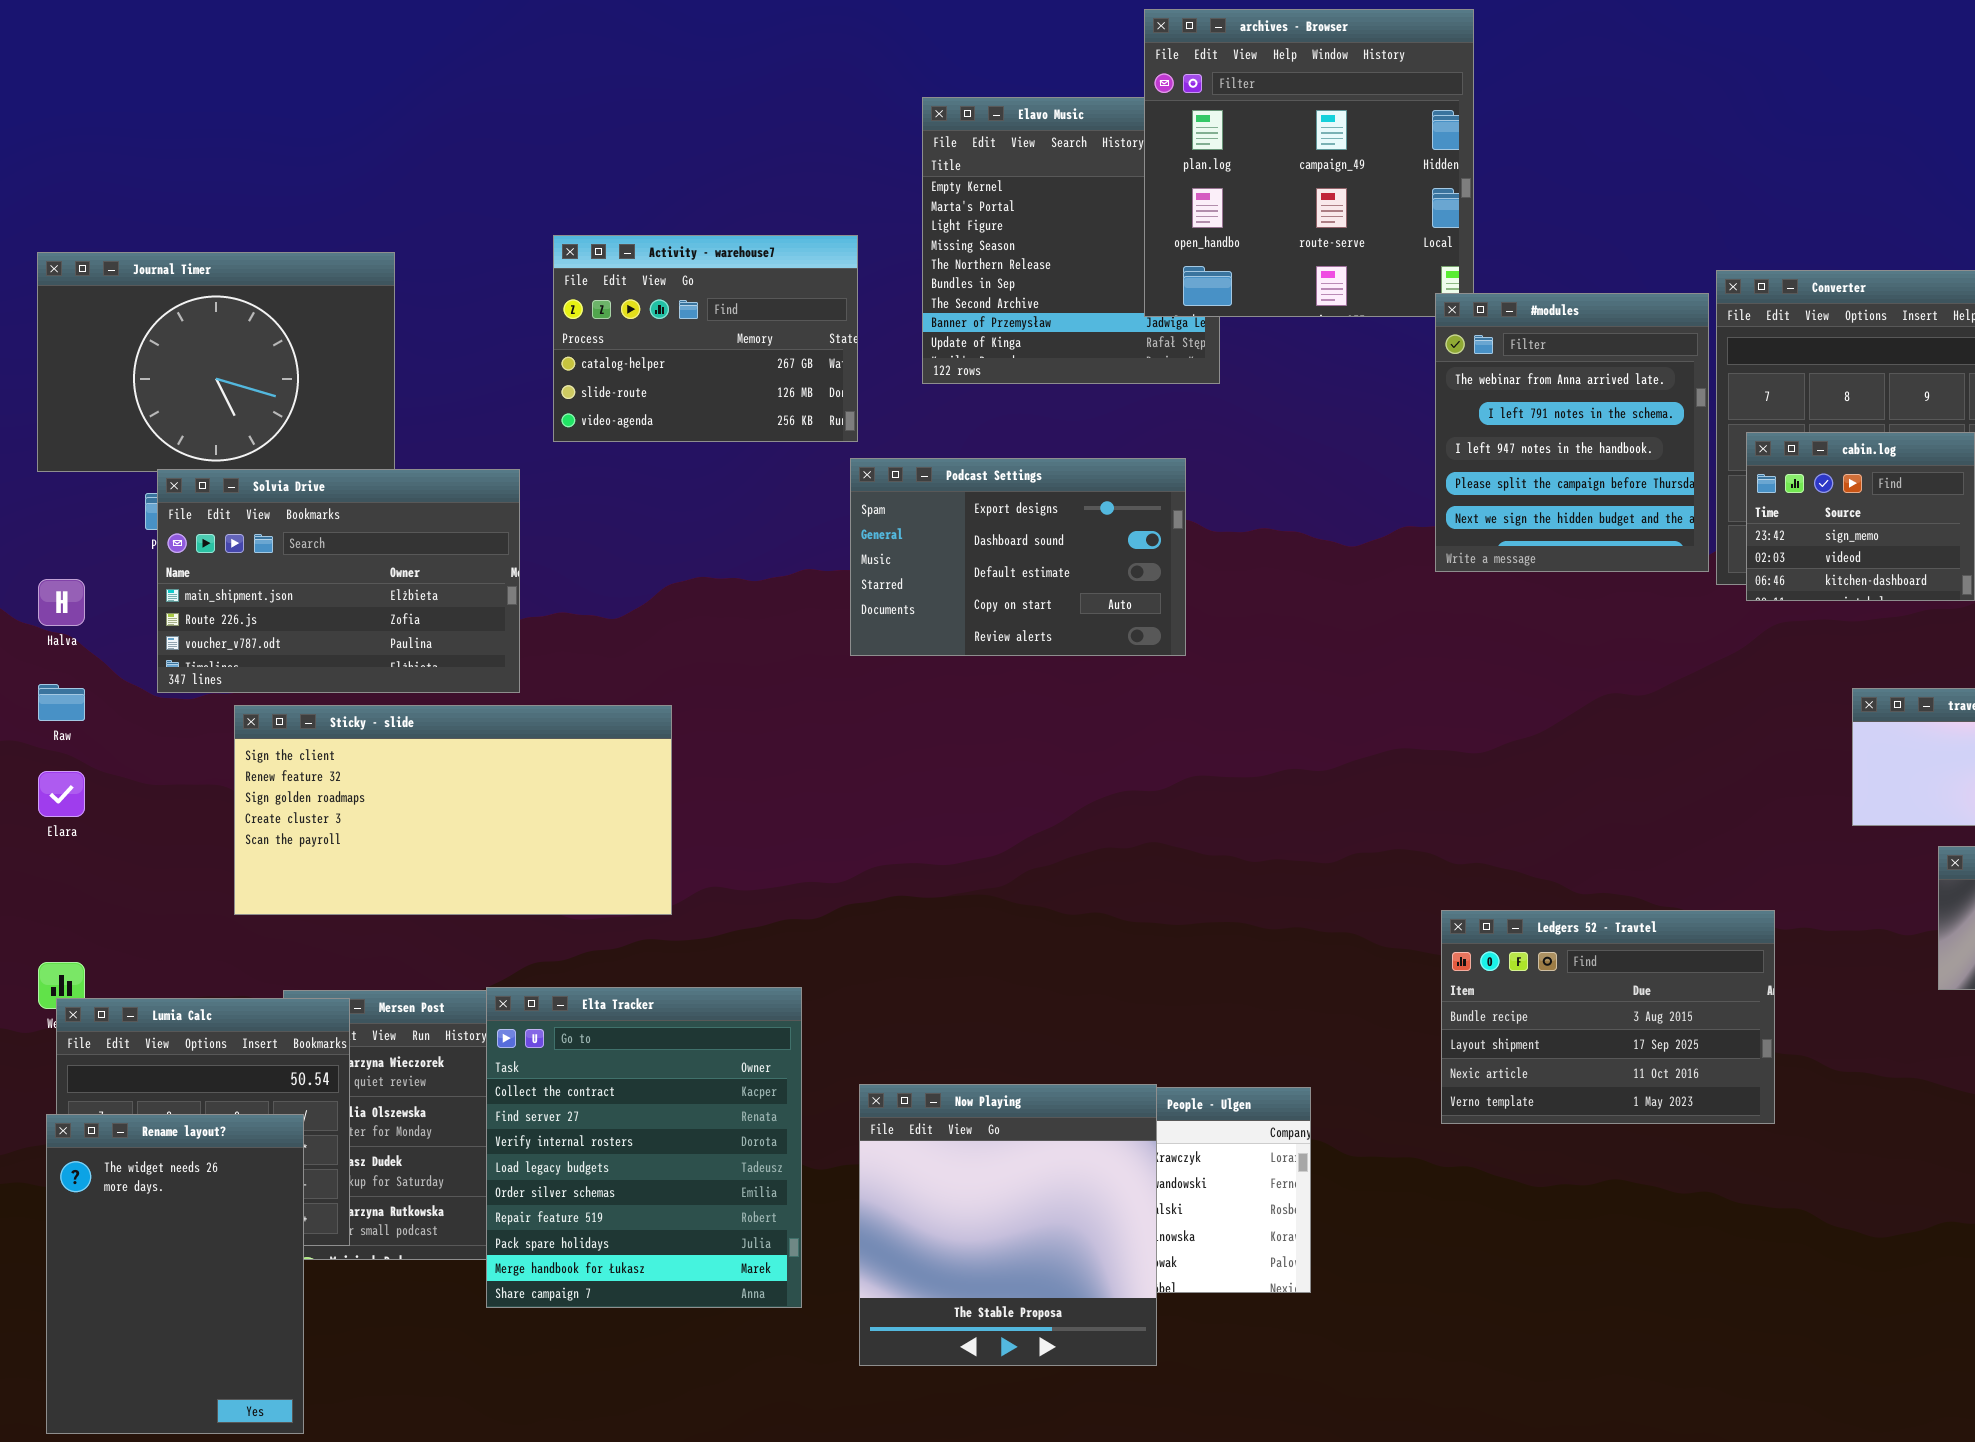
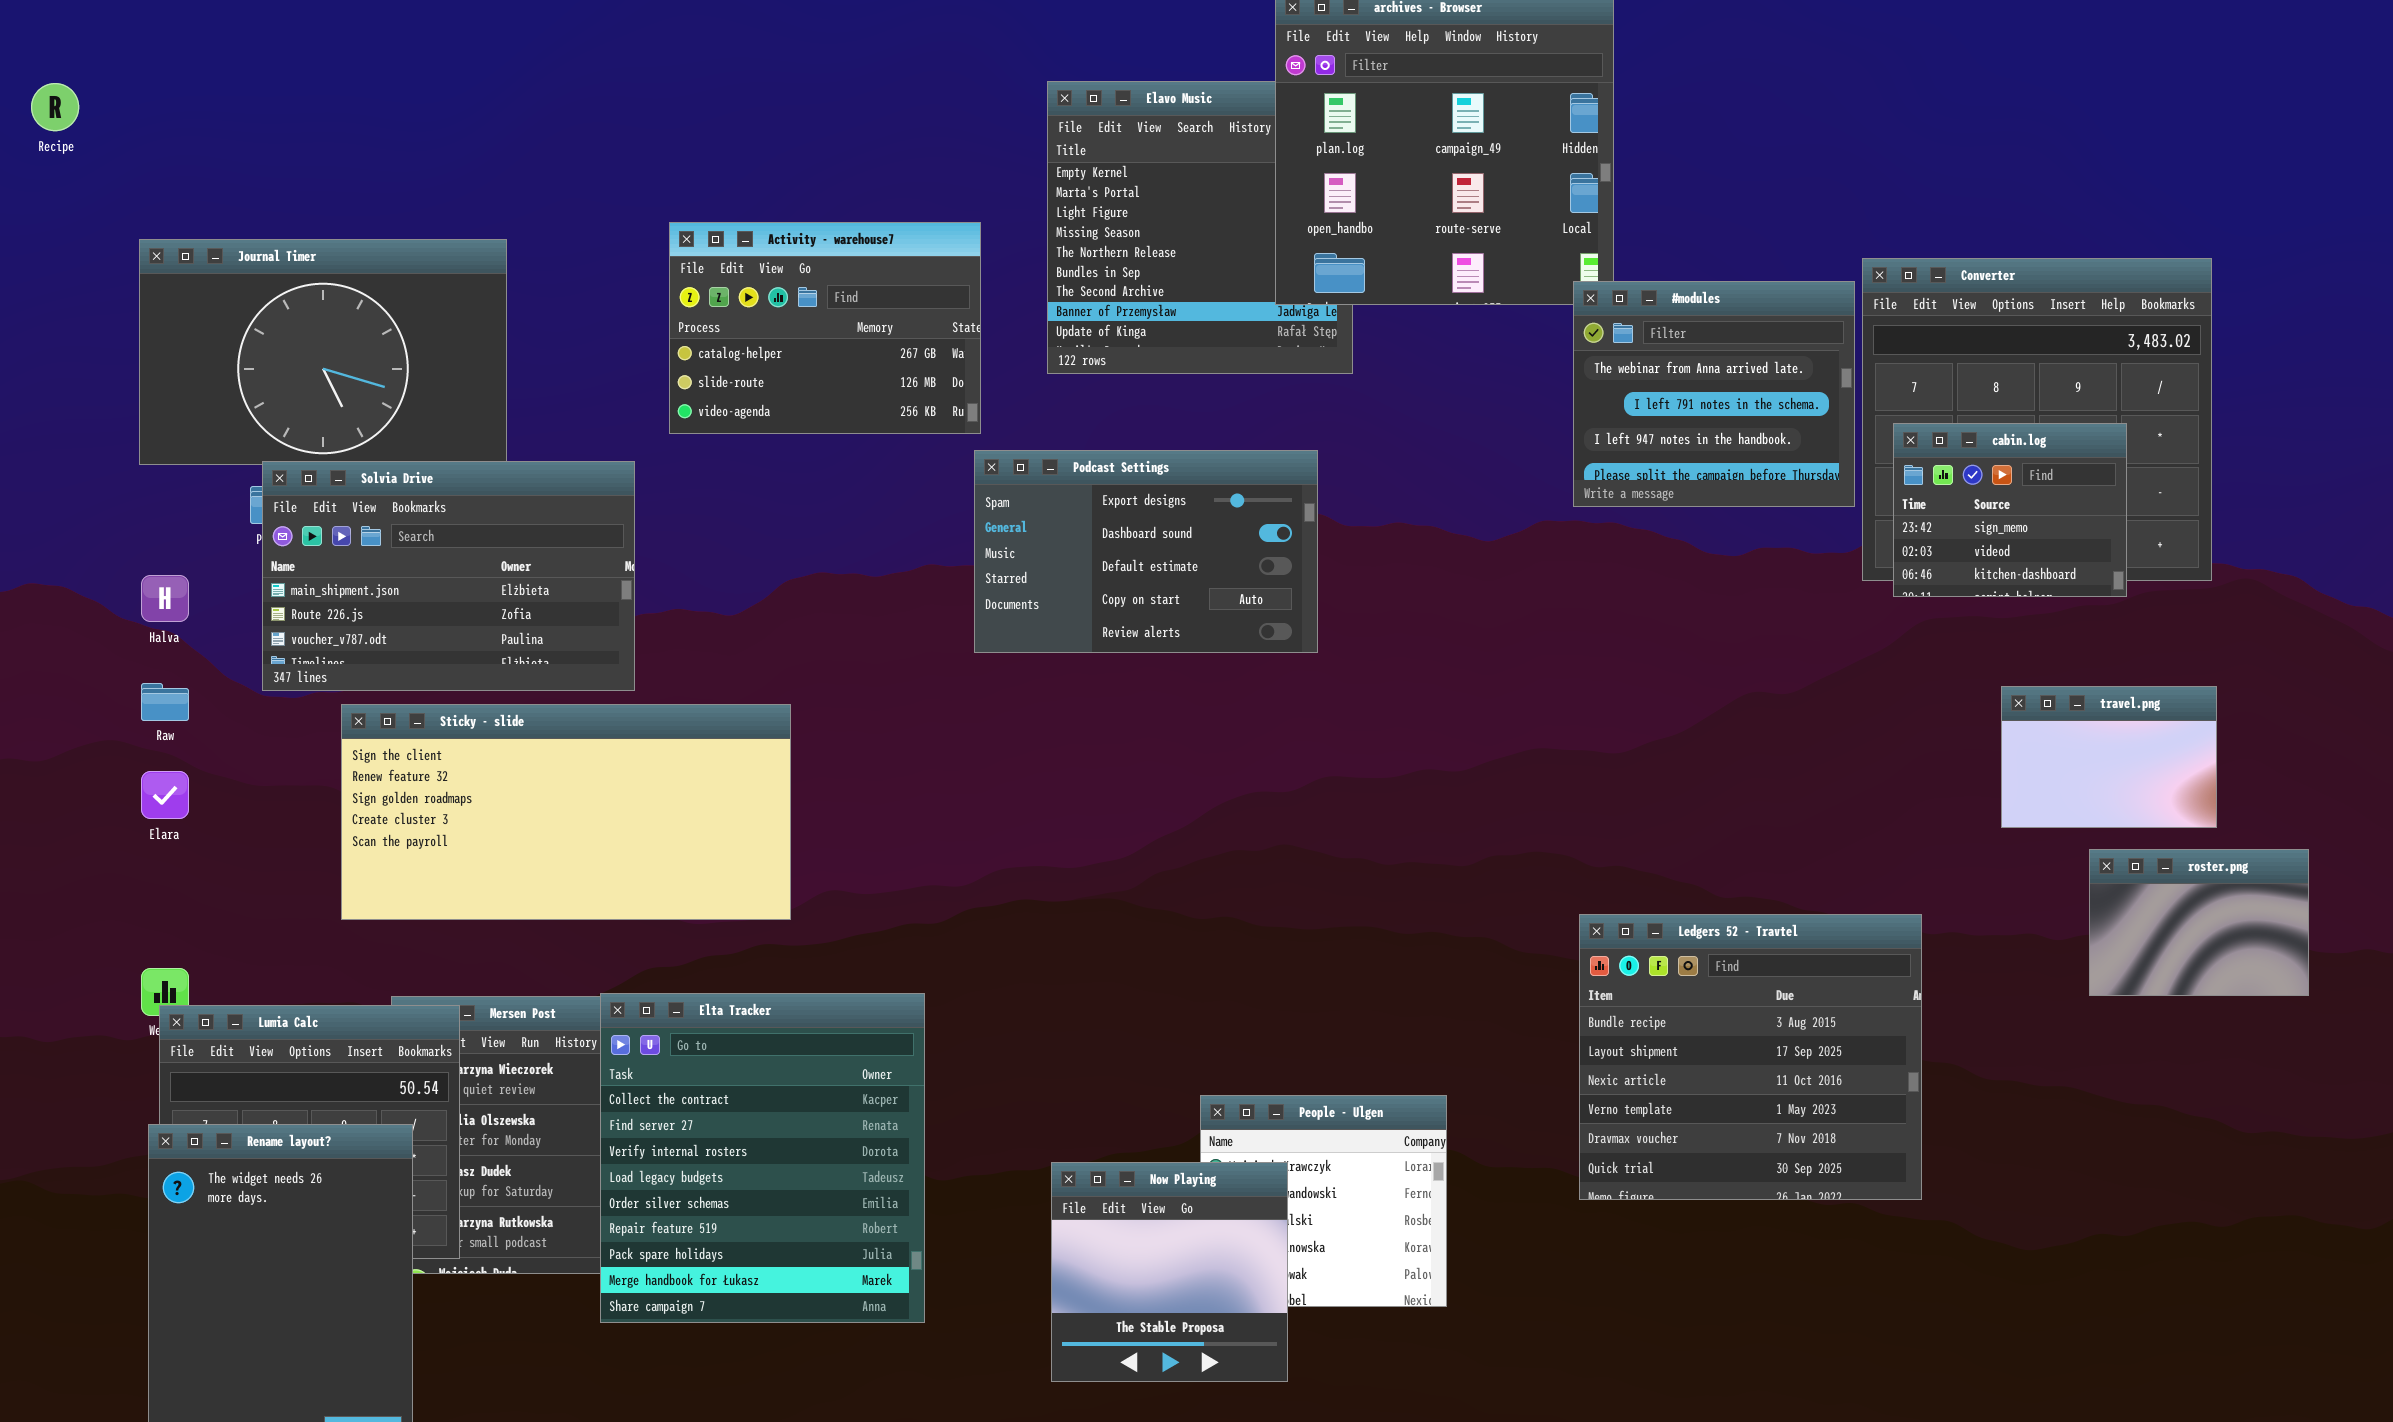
#modules: [1435,293,1709,572] -> [1573,281,1855,507], resized
Ledgers 52 - Travtel: [1441,910,1775,1124] -> [1579,914,1922,1200], resized
Now Playing: [859,1084,1157,1366] -> [1051,1162,1288,1382], resized

